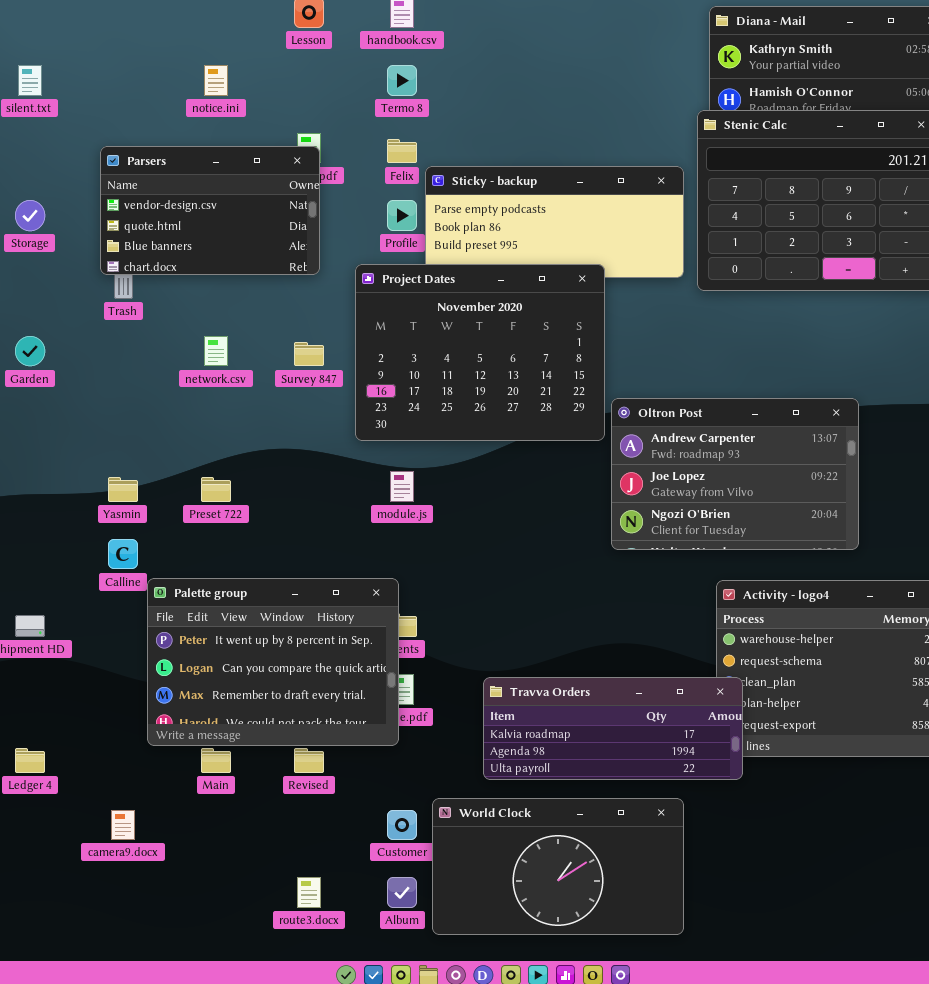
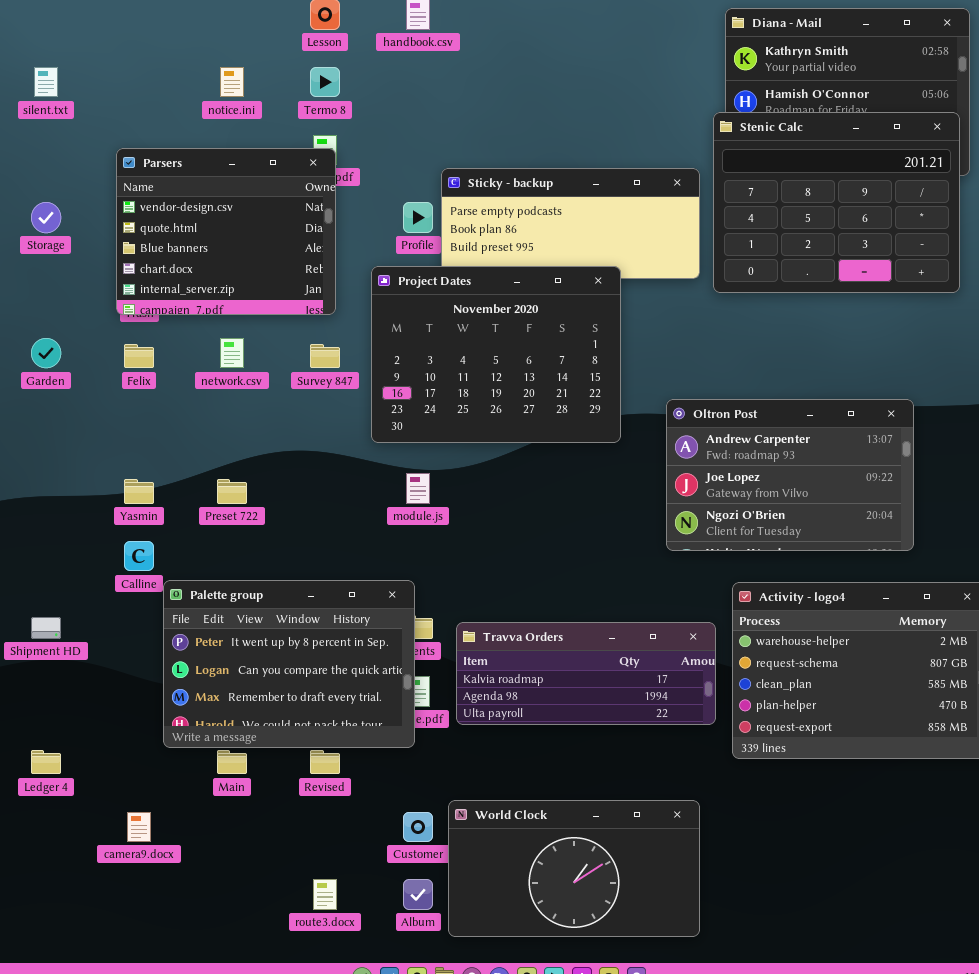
Termo 8: [387,65,417,96] -> [310,67,340,97], moved
Felix: [387,139,417,163] -> [124,344,154,368], moved
Parsers: [100,146,320,275] -> [116,148,336,315], resized
Oltron Post: [611,398,859,550] -> [666,399,914,551], moved
Travva Orders: [483,677,743,780] -> [456,622,716,725], moved

